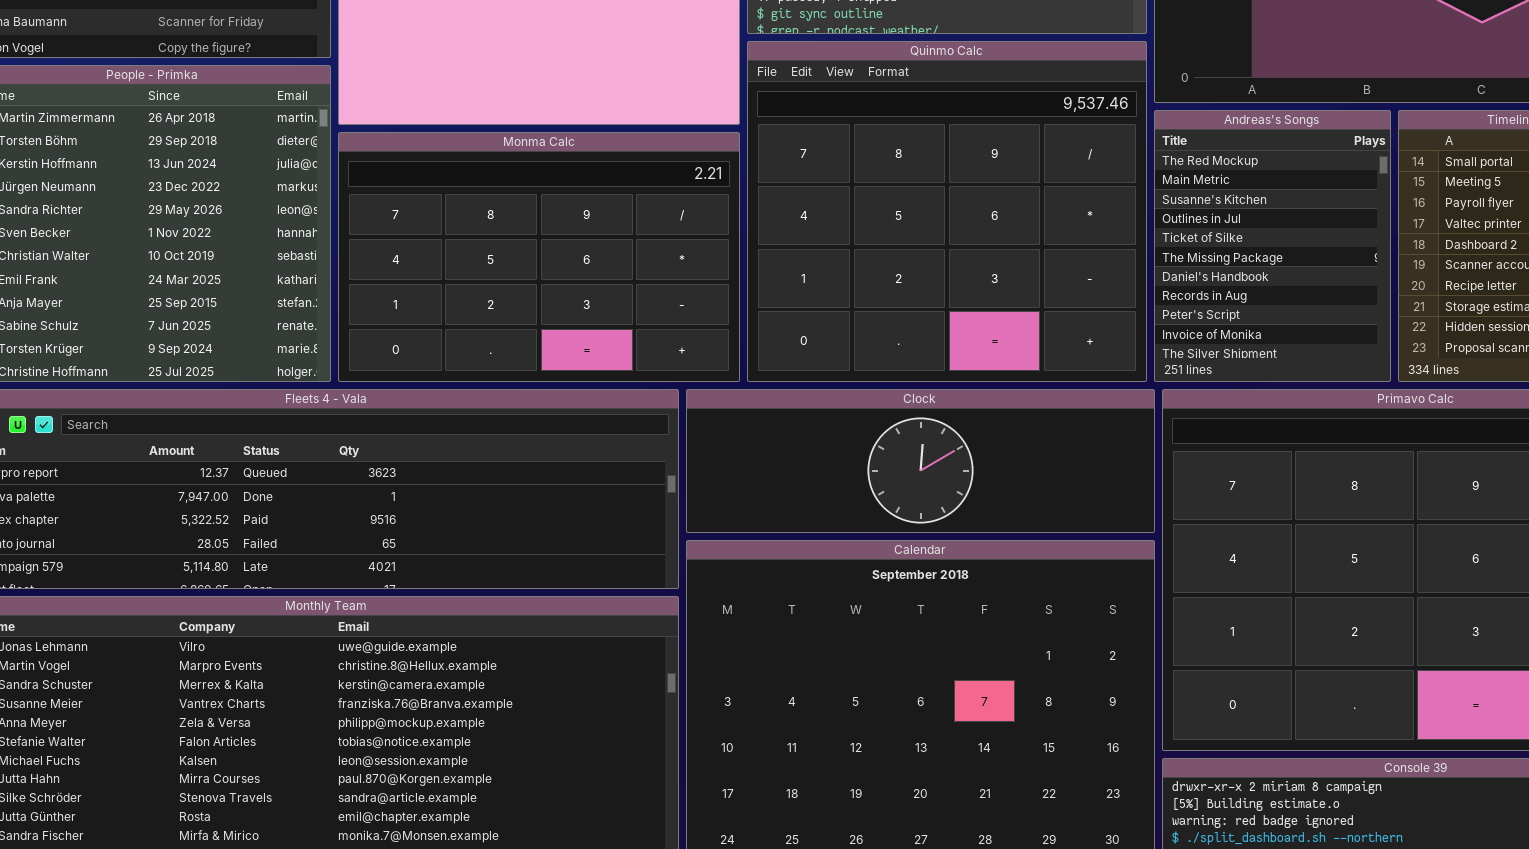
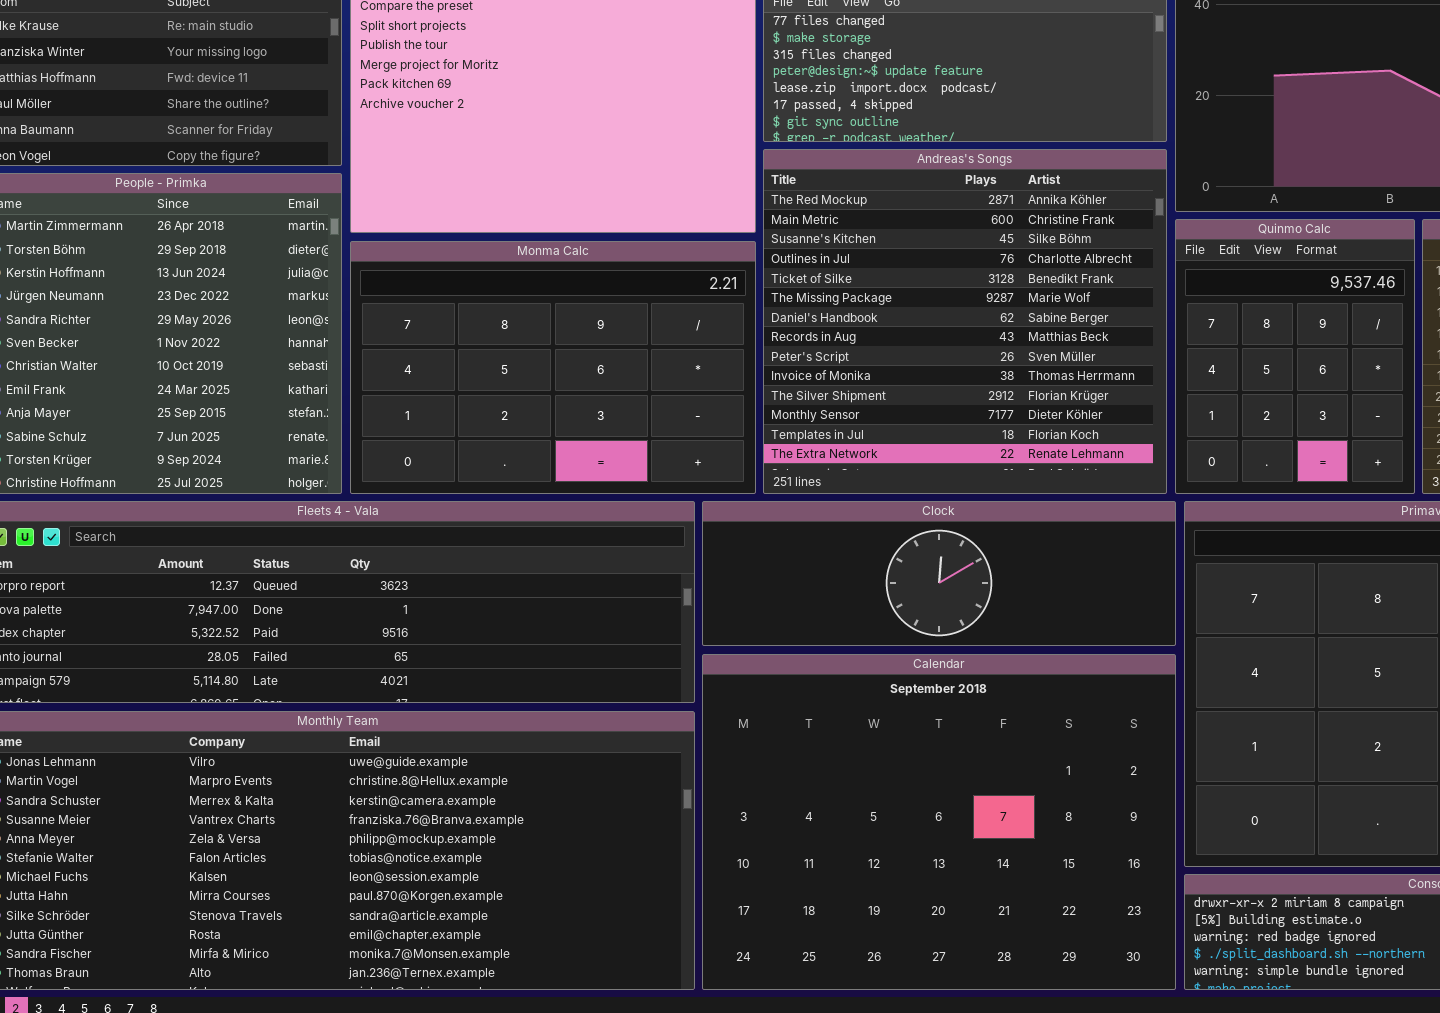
Quinmo Calc: [747,41,1147,382] -> [1175,219,1415,494], moved, resized
Andreas's Songs: [1154,110,1391,382] -> [763,149,1167,494], moved, resized

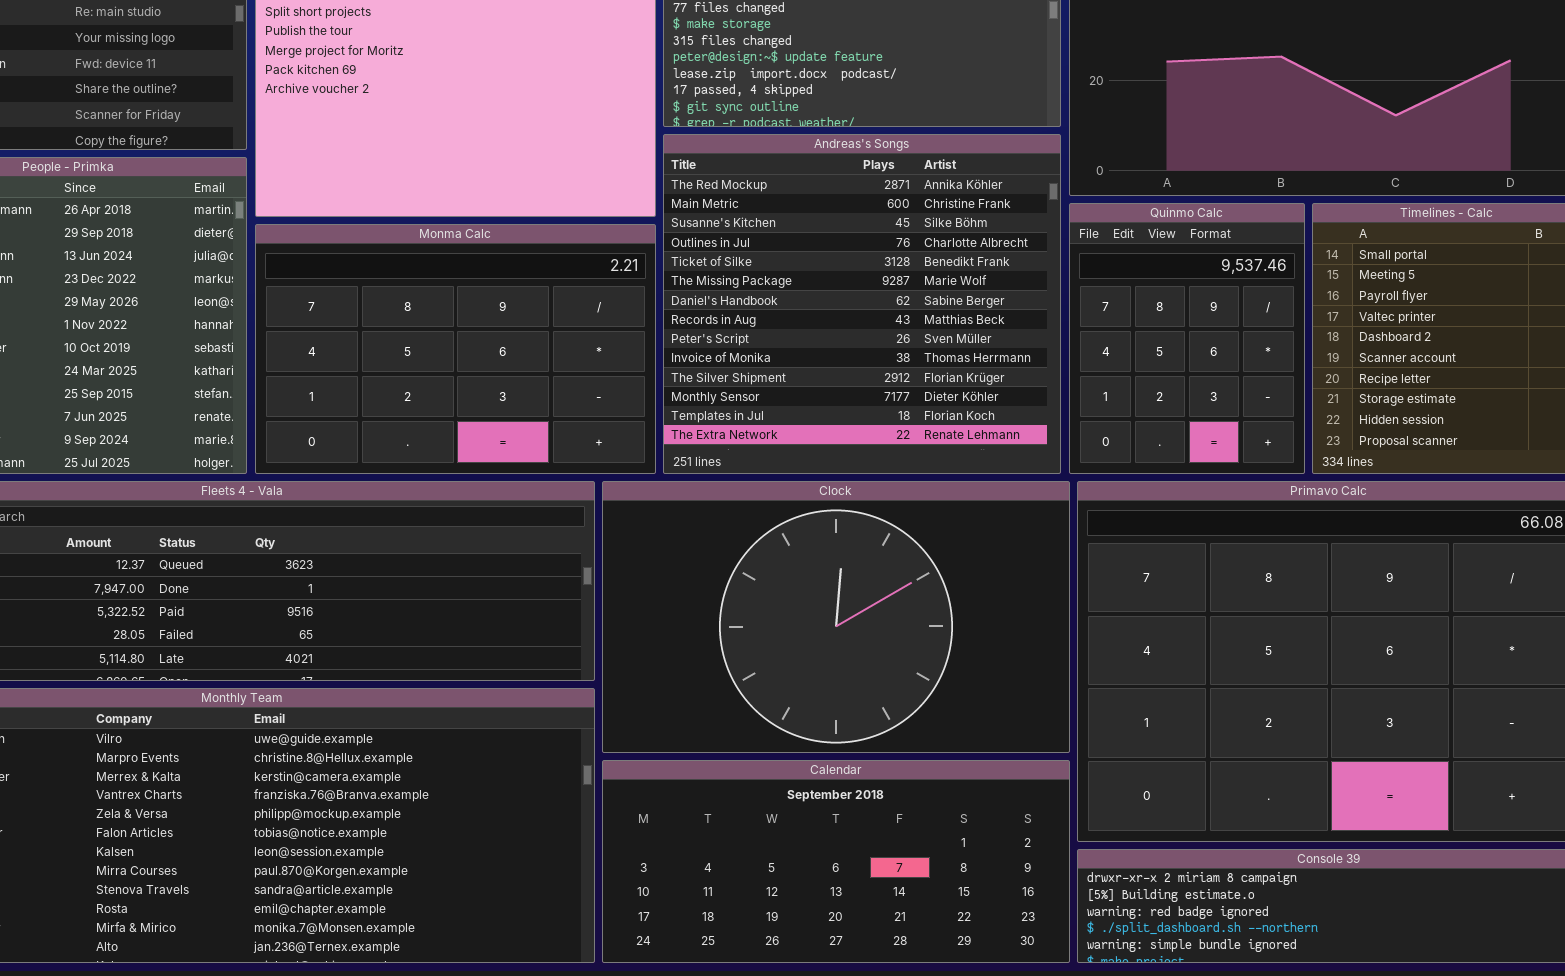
Clock: [702,501,1176,646] -> [602,481,1070,753], resized
Calendar: [702,654,1176,990] -> [602,760,1070,963], resized

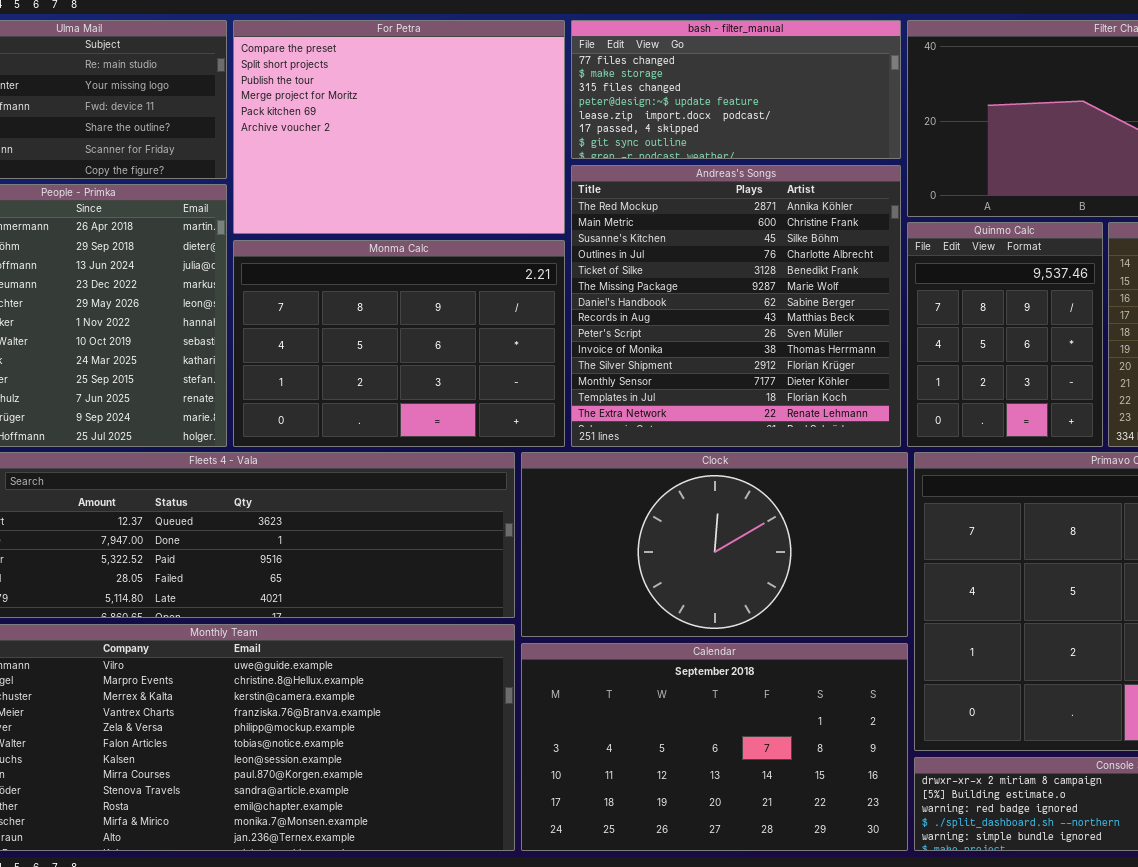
Clock: [602,481,1070,753] -> [521,452,908,637], resized
Calendar: [602,760,1070,963] -> [521,643,908,851], resized

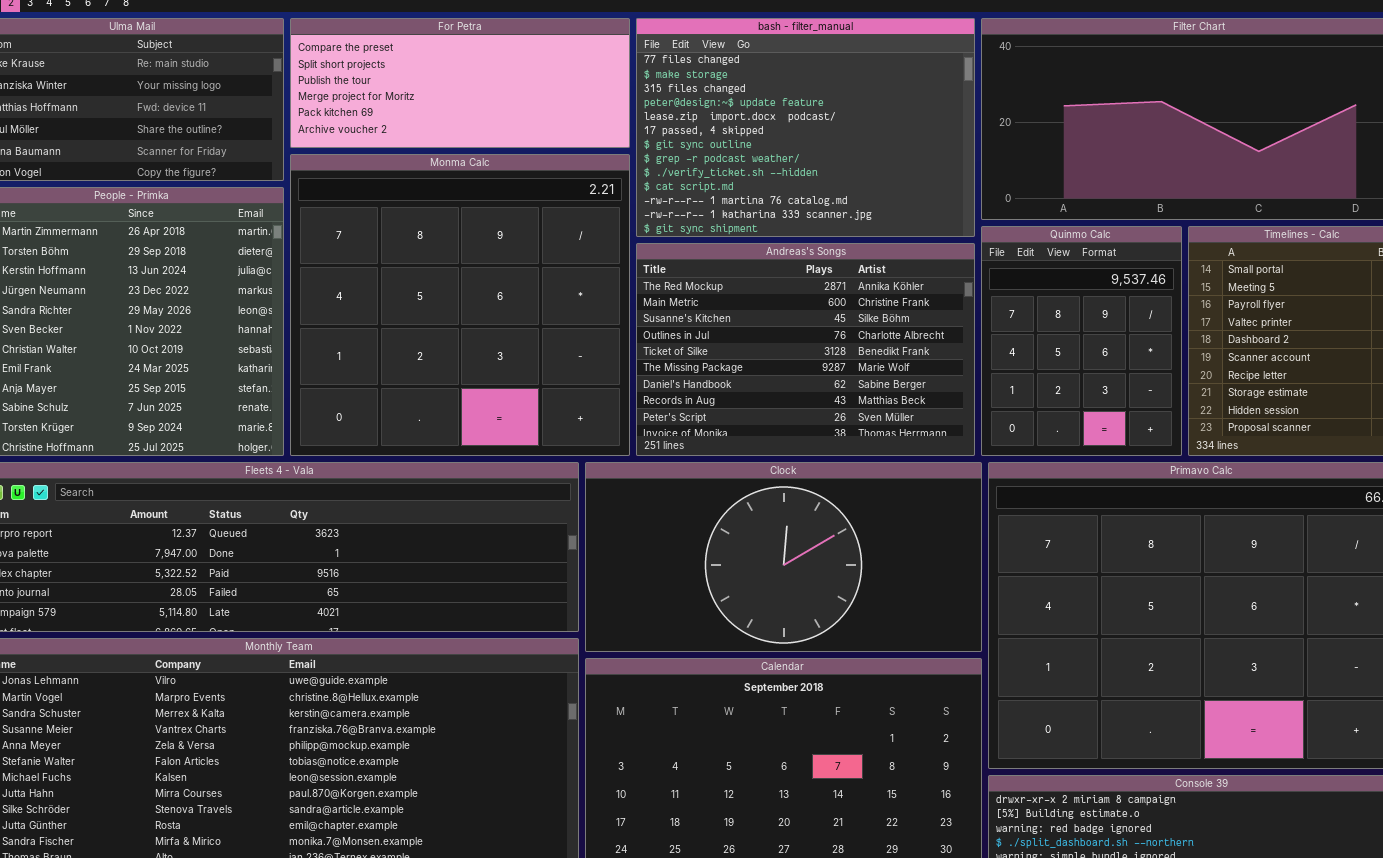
For Petra: [233,20,565,234] -> [290,18,630,148], resized
bash - filter_manual: [571,20,901,159] -> [636,18,975,237], resized
Andreas's Songs: [571,165,901,447] -> [636,243,975,456], resized
Monma Calc: [233,240,565,447] -> [290,154,630,456], resized

